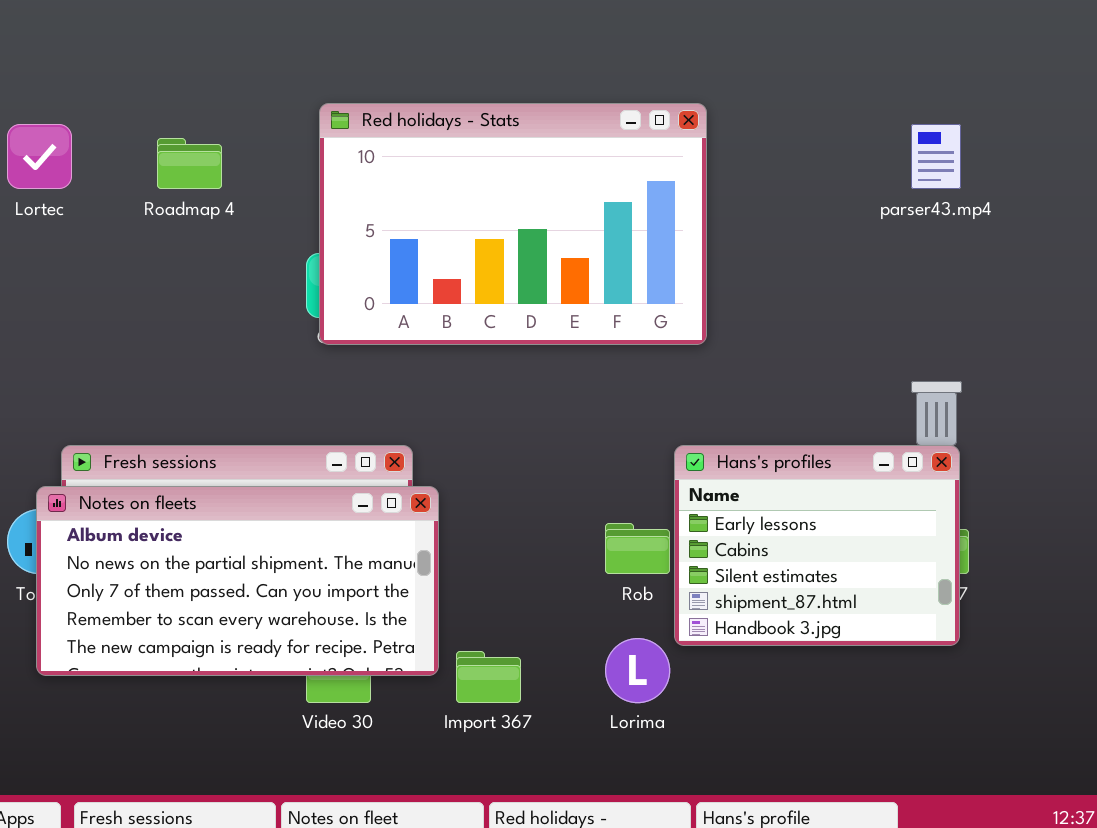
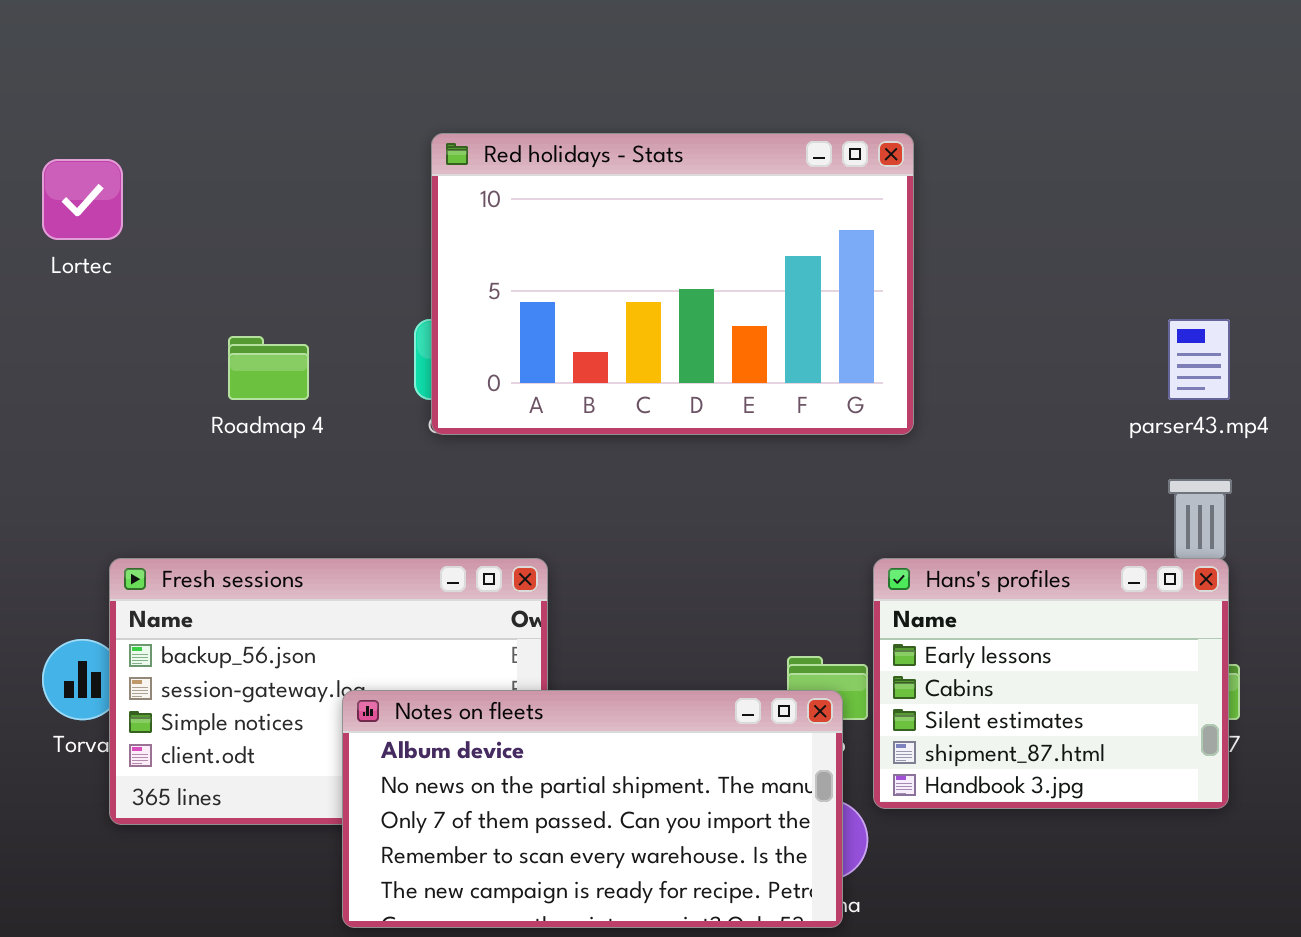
parser43.mp4: [911,124,961,189] -> [1168,319,1230,400], moved
Roadmap 4: [157,138,222,189] -> [228,336,309,400], moved
Notes on fleets: [36,486,439,676] -> [342,690,843,928], moved

